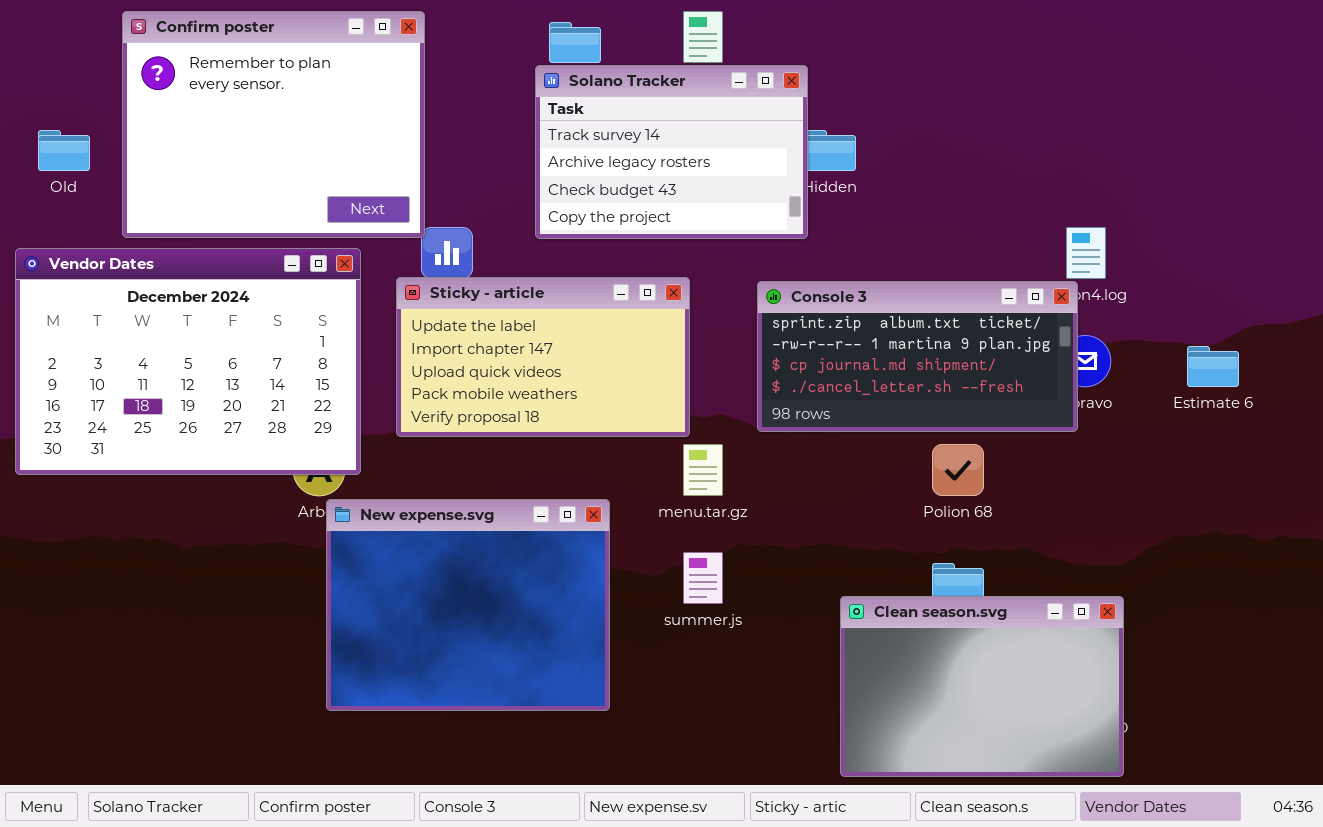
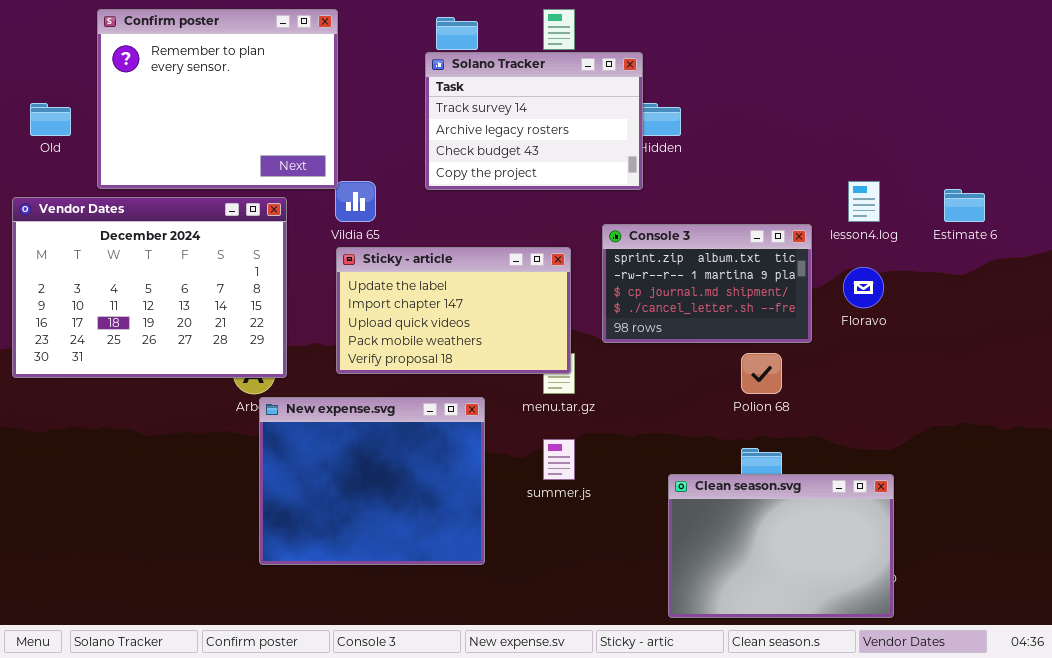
Sticky - article: [396,277,690,437] -> [336,247,571,374], moved
Console 3: [757,281,1078,432] -> [602,224,812,343], resized
Estimate 6: [1187,346,1239,387] -> [944,189,985,222], moved

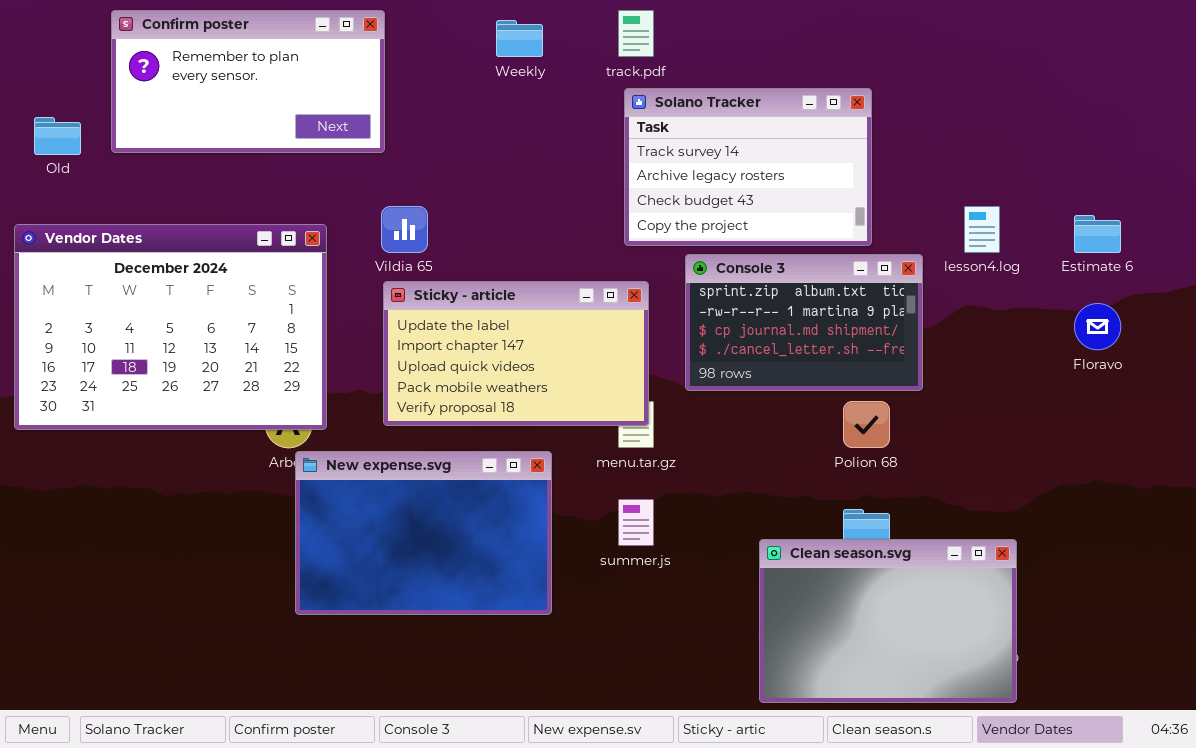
Confirm poster: [97,9,338,189] -> [111,10,385,153], resized
Solano Tracker: [425,52,643,190] -> [624,88,872,246], moved
Floravo: [843,267,884,308] -> [1074,303,1121,350], moved
New expense.svg: [259,397,485,565] -> [295,451,552,615], resized

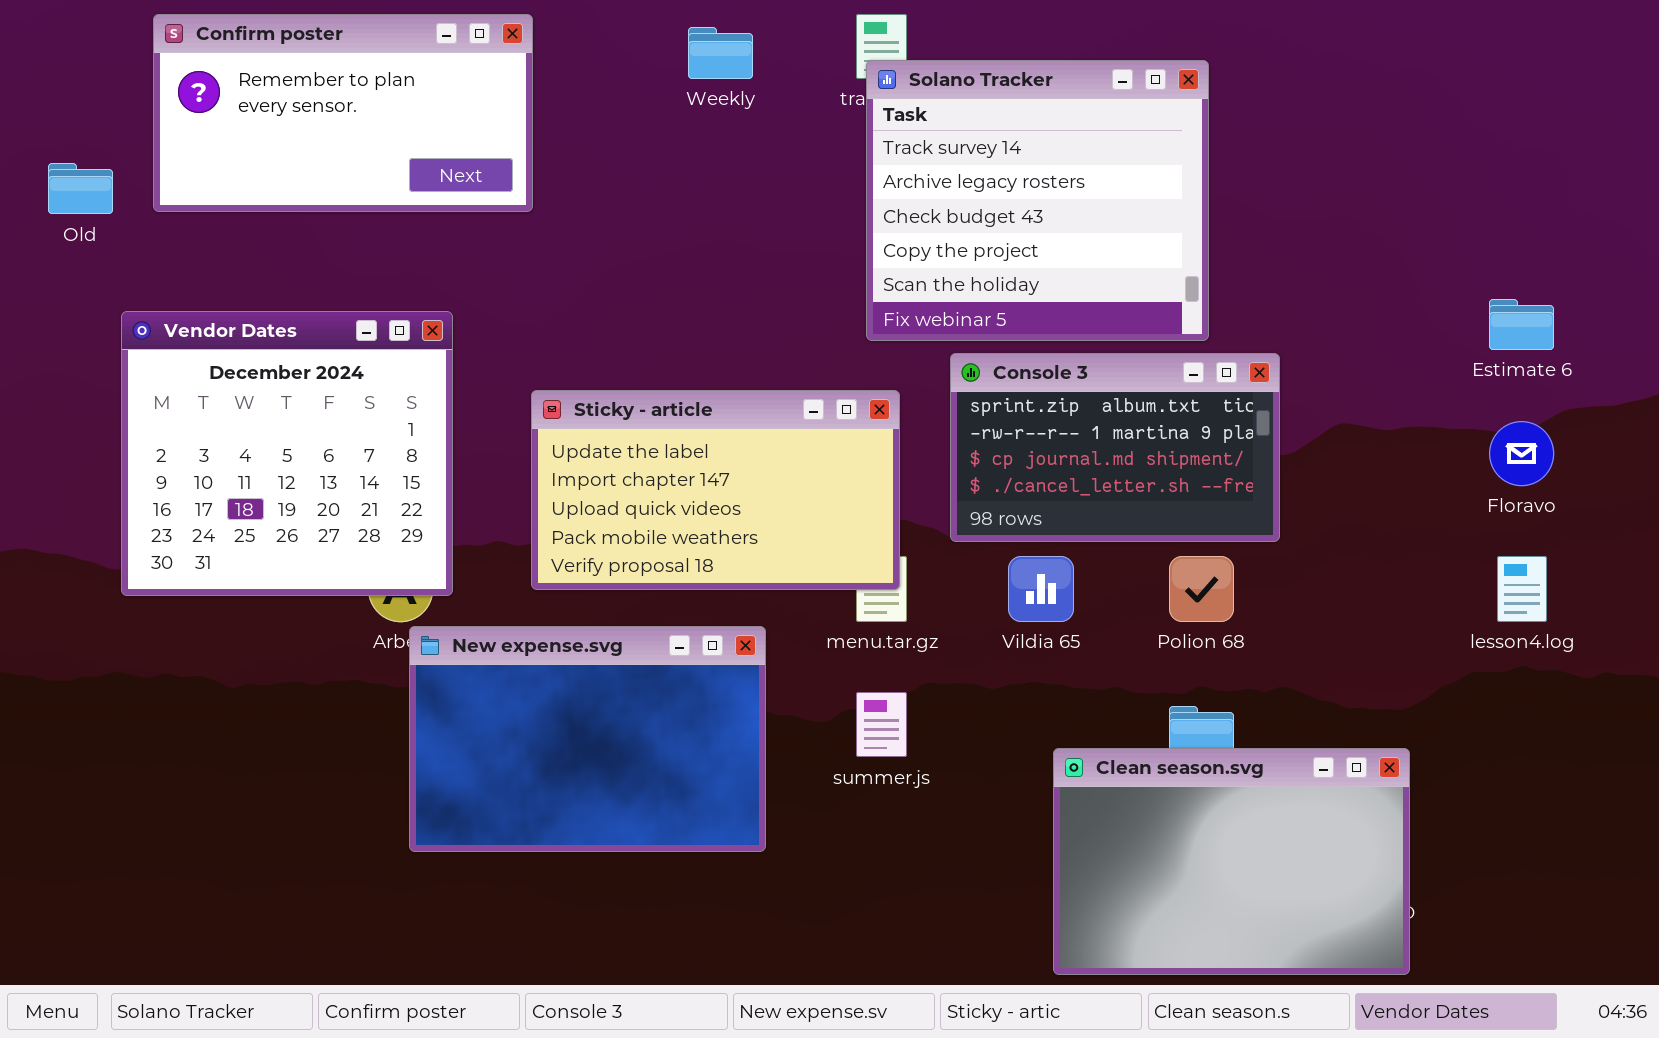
Solano Tracker: [624,88,872,246] -> [866,60,1209,341], resized
Vildia 65: [381,206,428,253] -> [1008,556,1074,622], moved
lesson4.log: [964,206,1000,253] -> [1497,556,1547,622], moved
Vendor Dates: [14,224,327,430] -> [121,311,453,596], resized

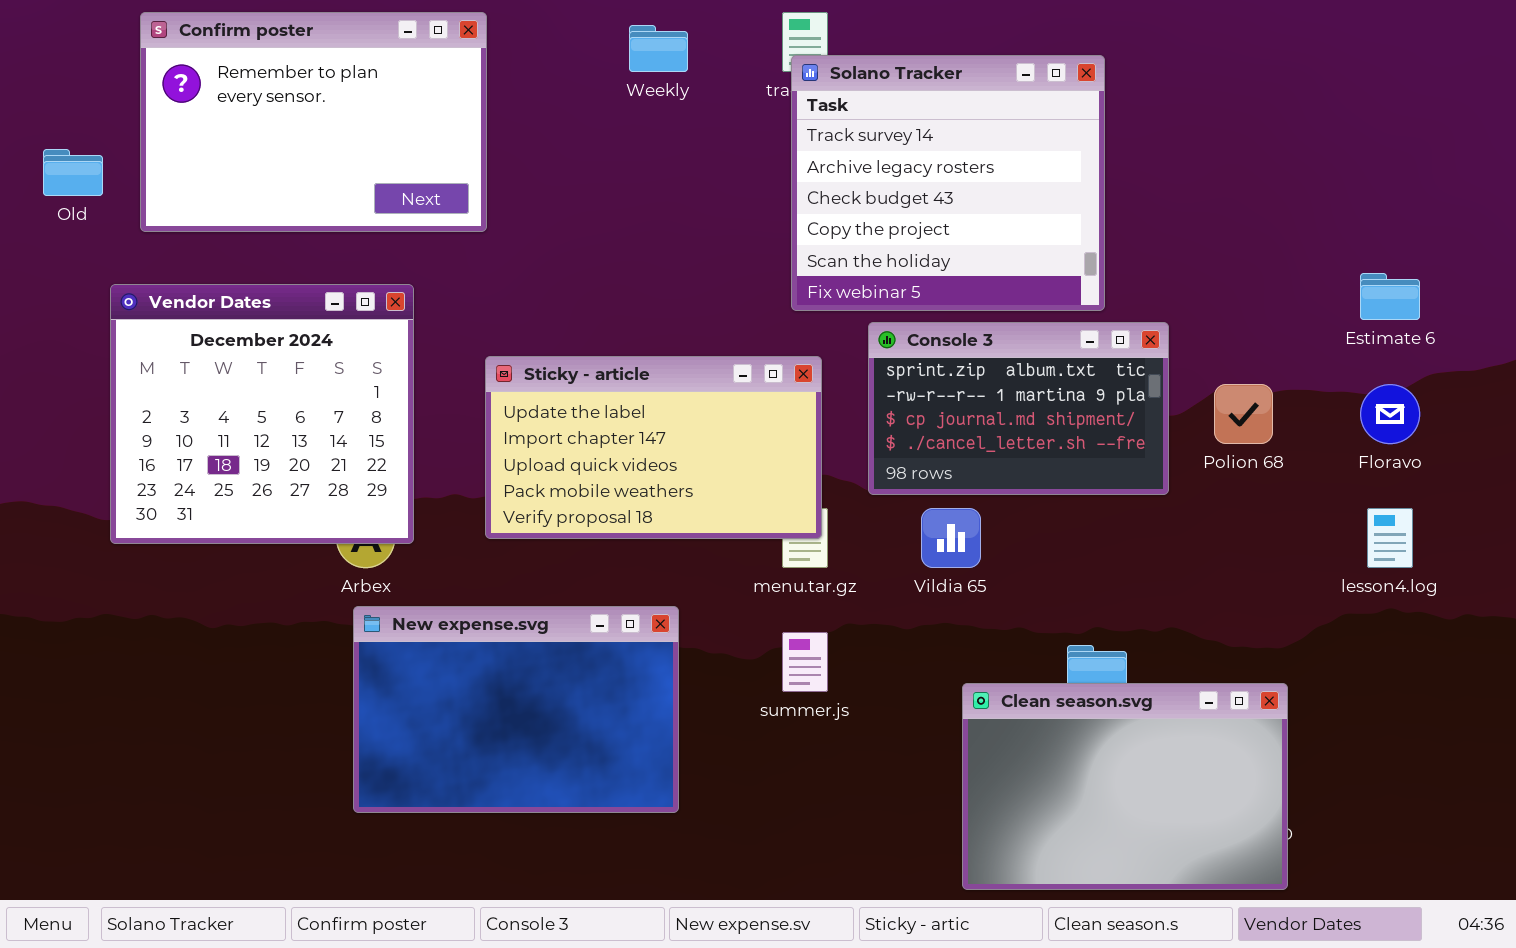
Confirm poster: [153,14,533,212] -> [140,12,487,232], resized
Polion 68: [1169,556,1234,622] -> [1214,384,1273,444], moved
New expense.svg: [409,626,766,852] -> [353,606,679,813], moved

